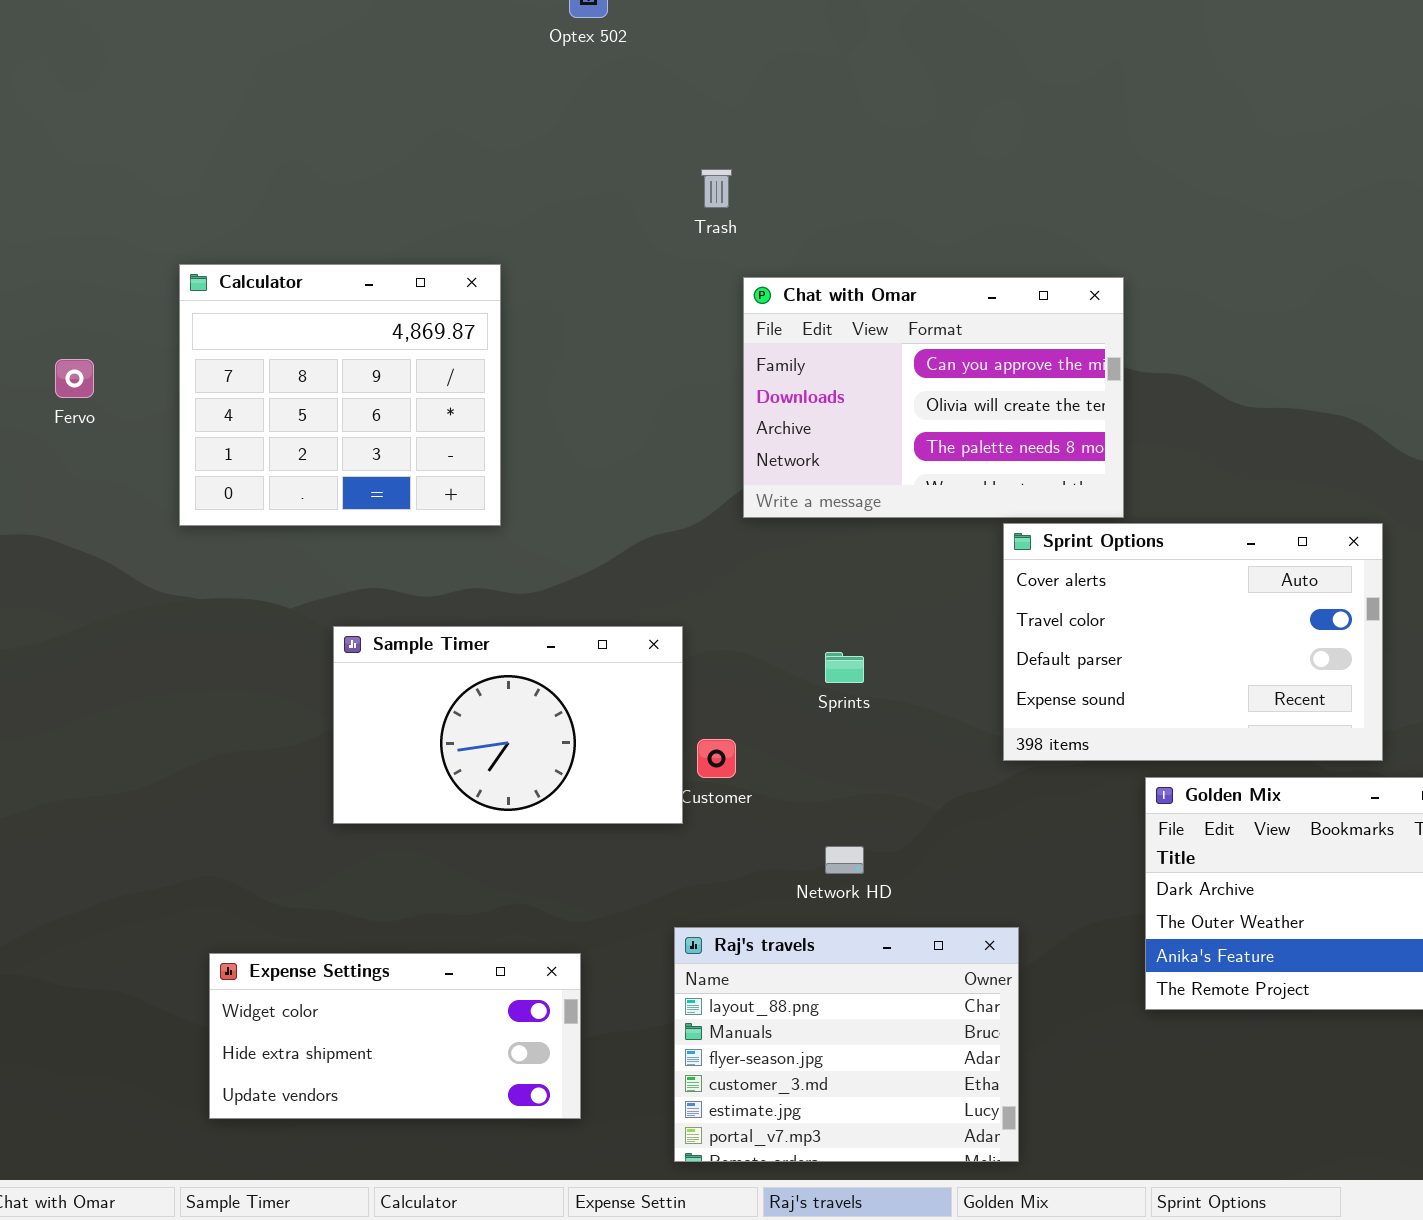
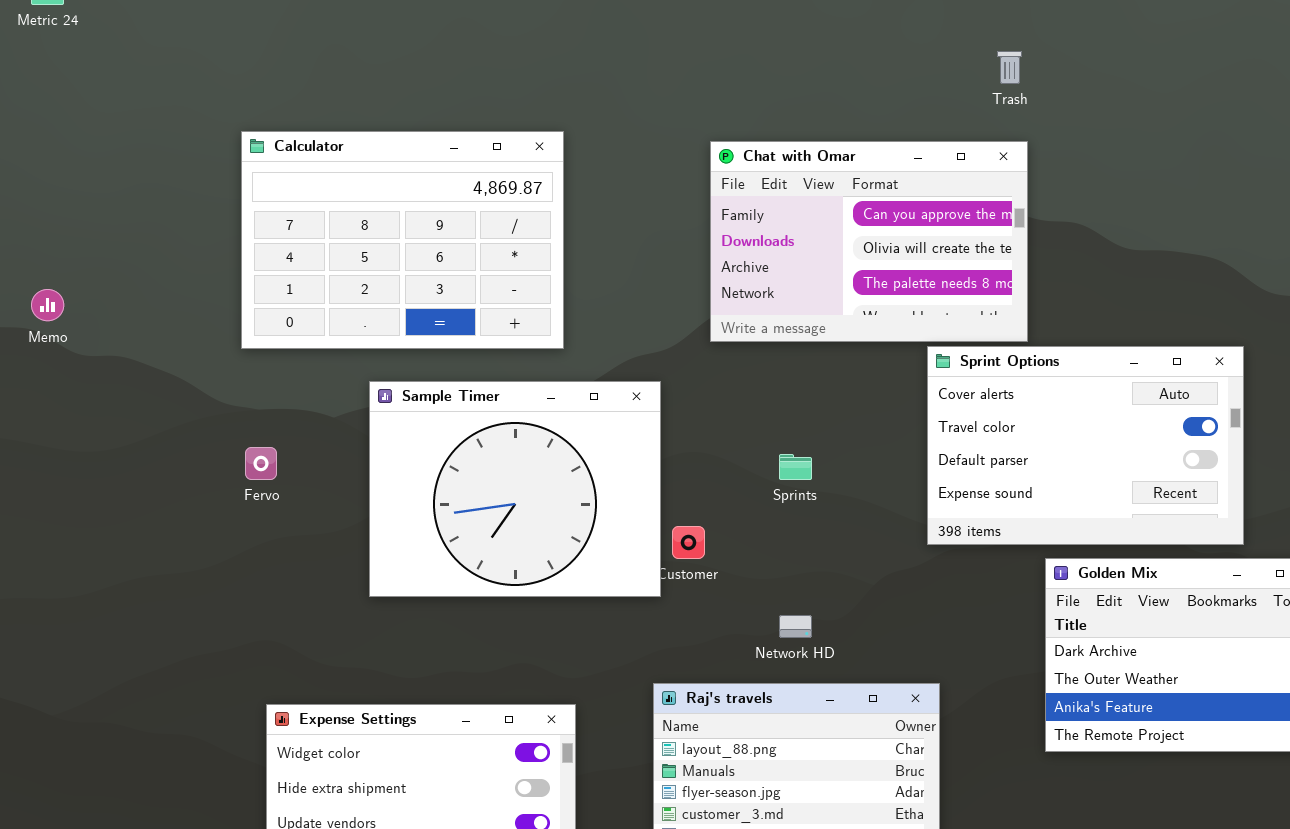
Trash: [701,169,732,208] -> [997,51,1022,84], moved
Calculator: [179,264,501,526] -> [241,131,564,349], resized
Fervo: [55,359,94,398] -> [245,447,277,480], moved
Sample Timer: [333,626,683,824] -> [369,381,661,597], resized

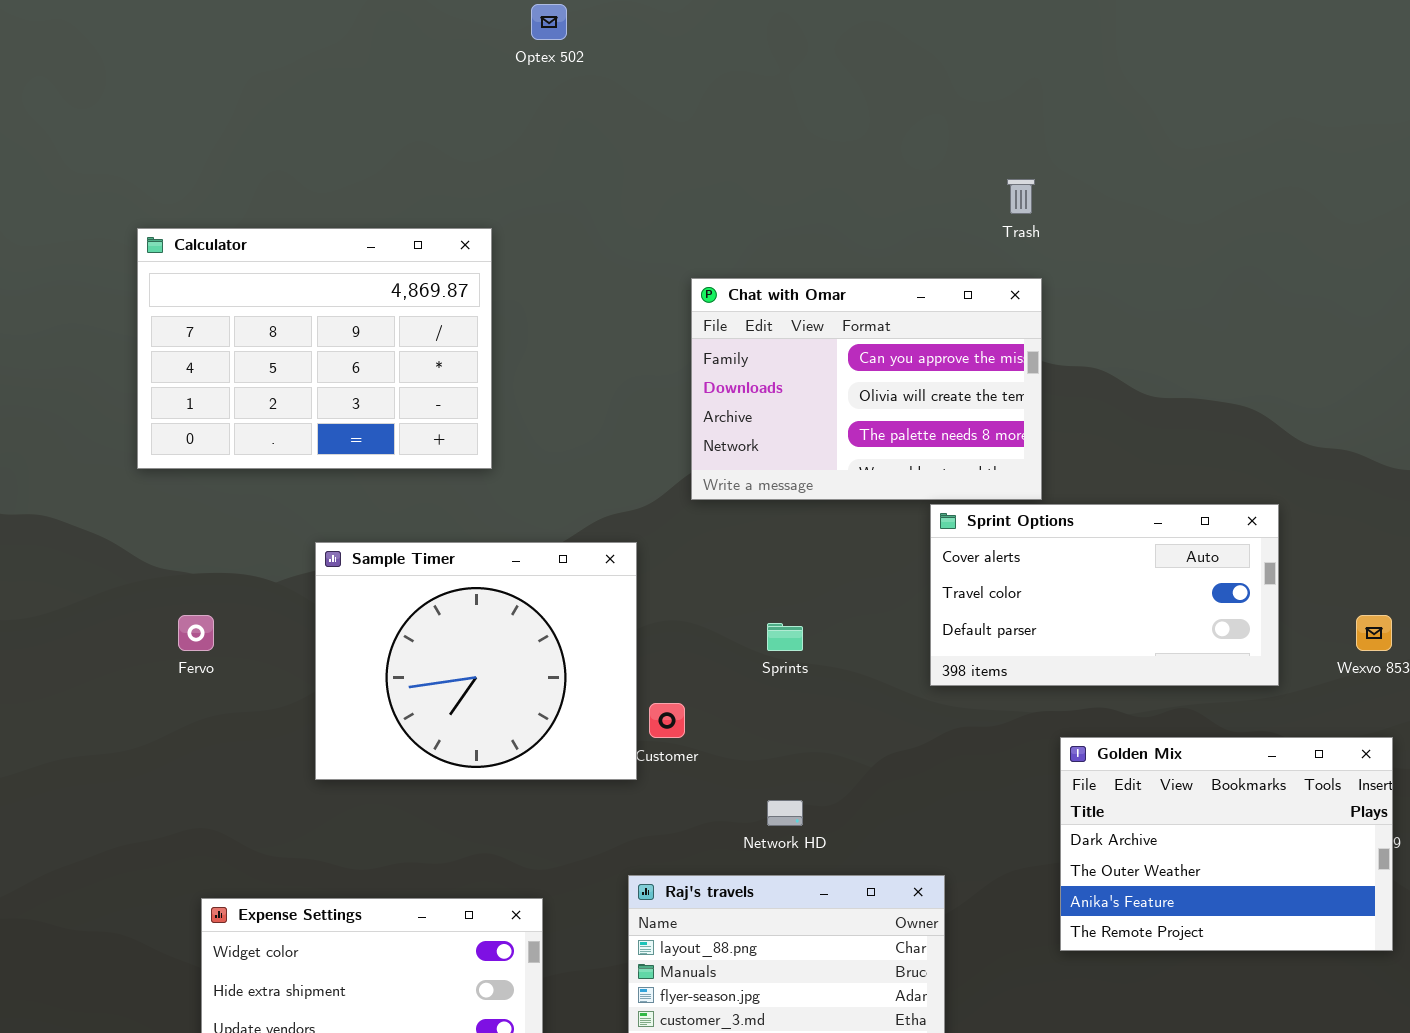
Calculator: [241,131,564,349] -> [137,228,492,469], moved
Sprint Options: [927,346,1244,545] -> [930,504,1279,686], resized

